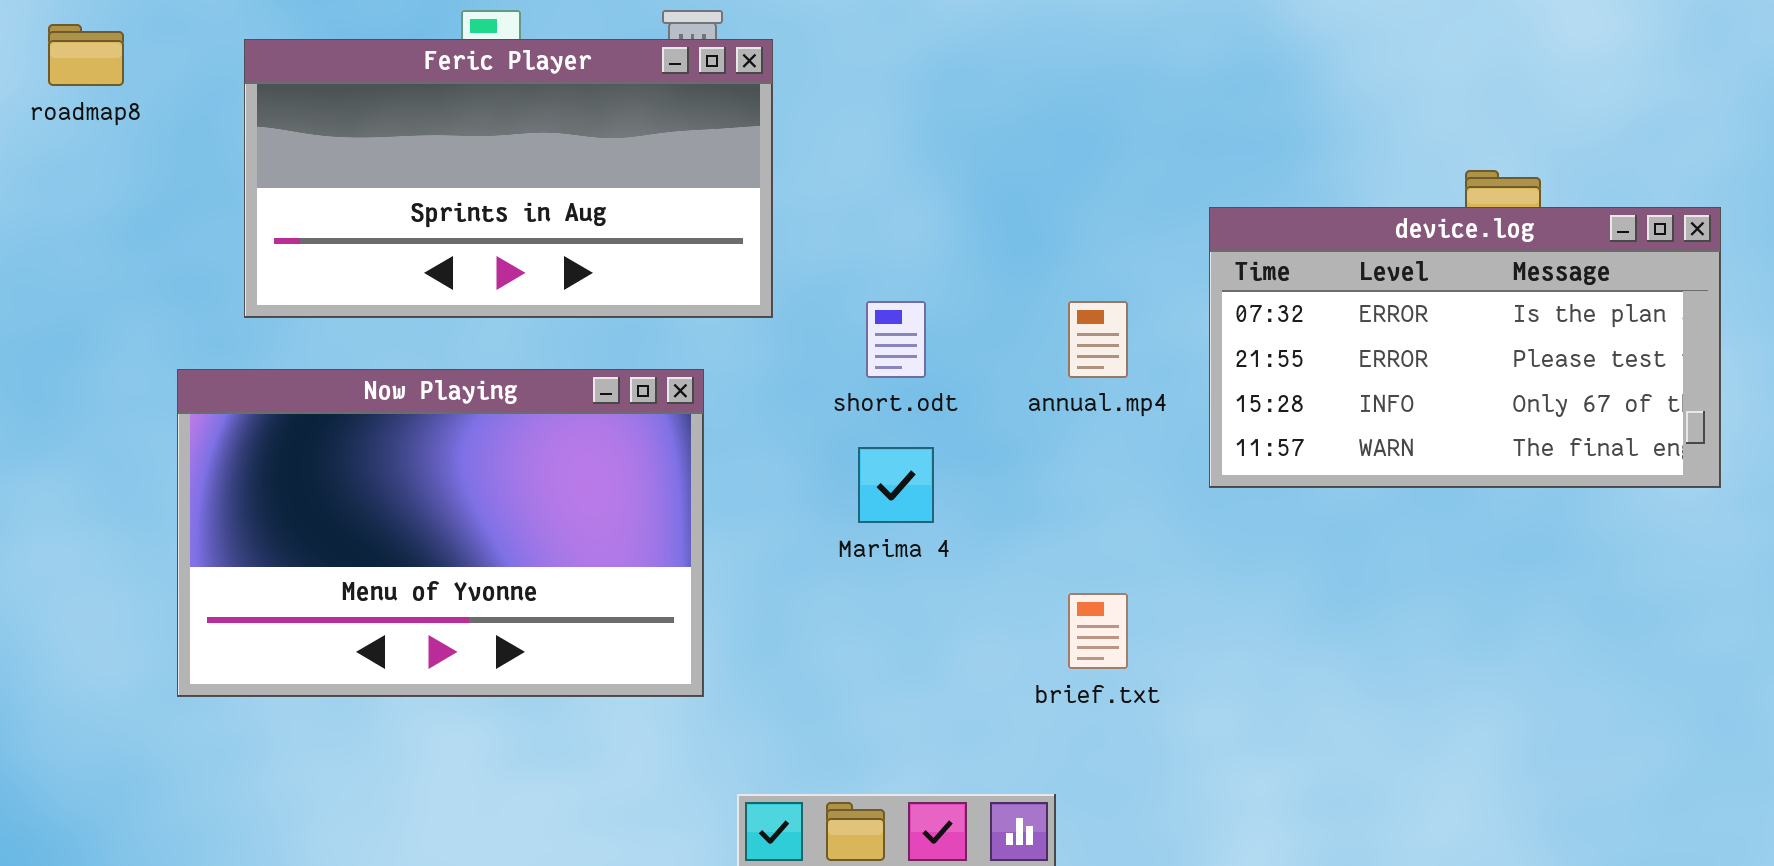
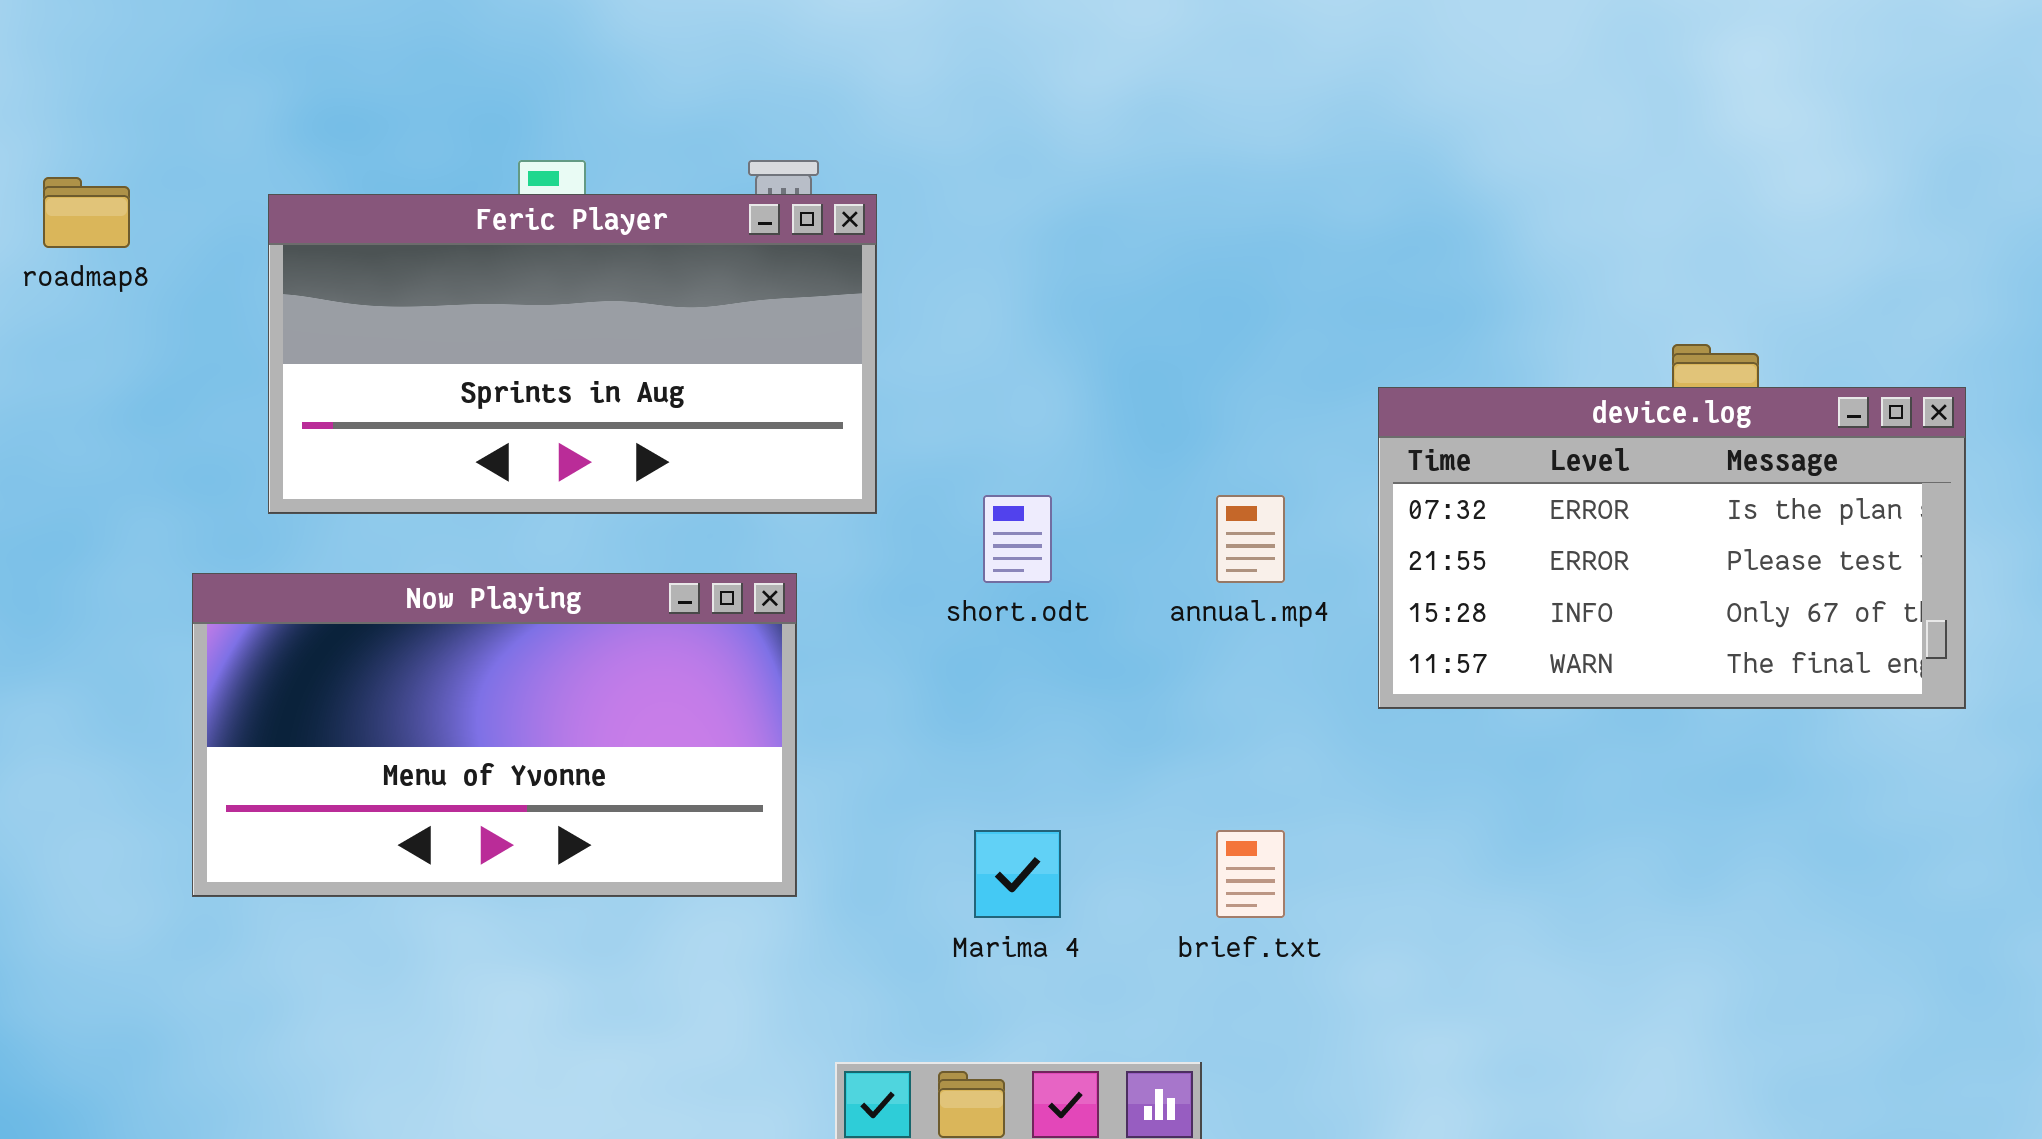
Now Playing: [177,369,704,697] -> [192,573,797,897], resized
Marima 4: [858,447,934,523] -> [974,830,1061,918], moved

